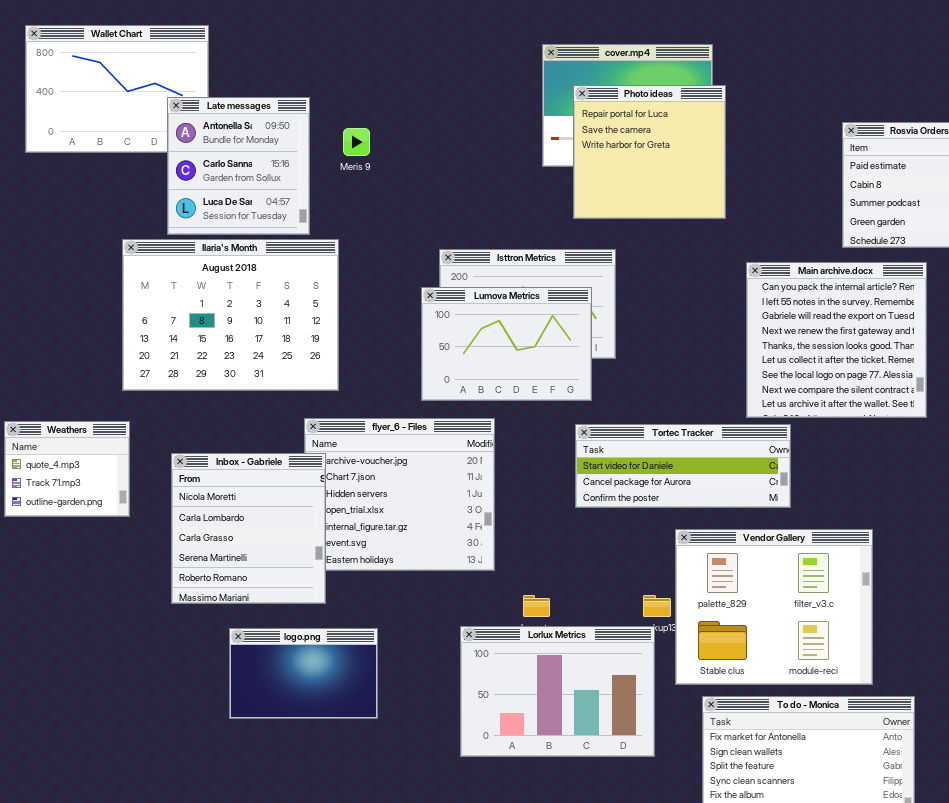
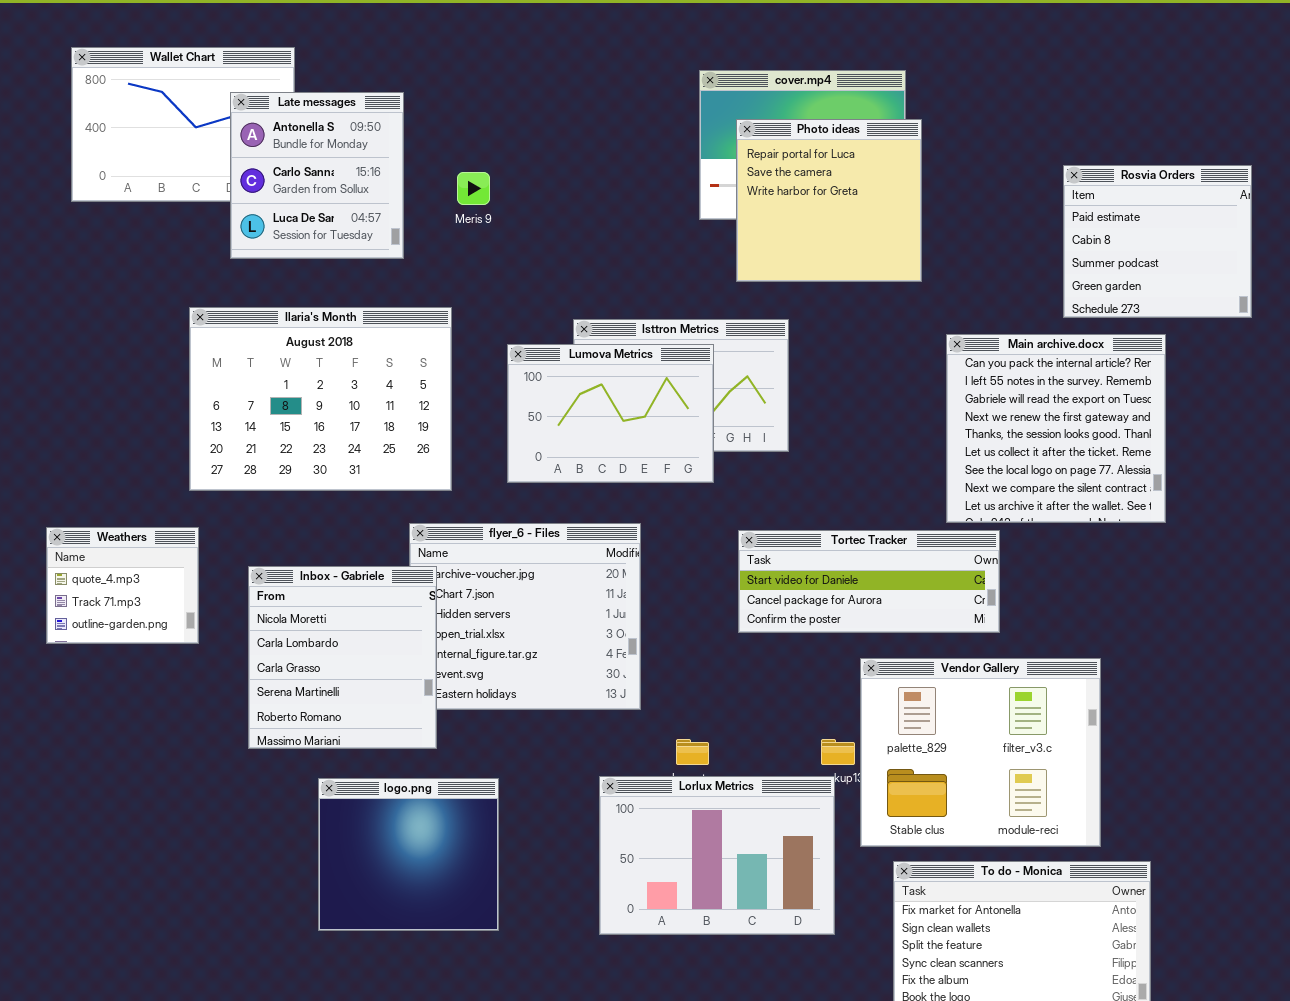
Late messages: [167,97,310,235] -> [230,92,404,259], moved
Lumova Metrics: [421,287,592,401] -> [507,344,714,483], moved
logo.png: [229,628,378,719] -> [318,778,499,931], resized

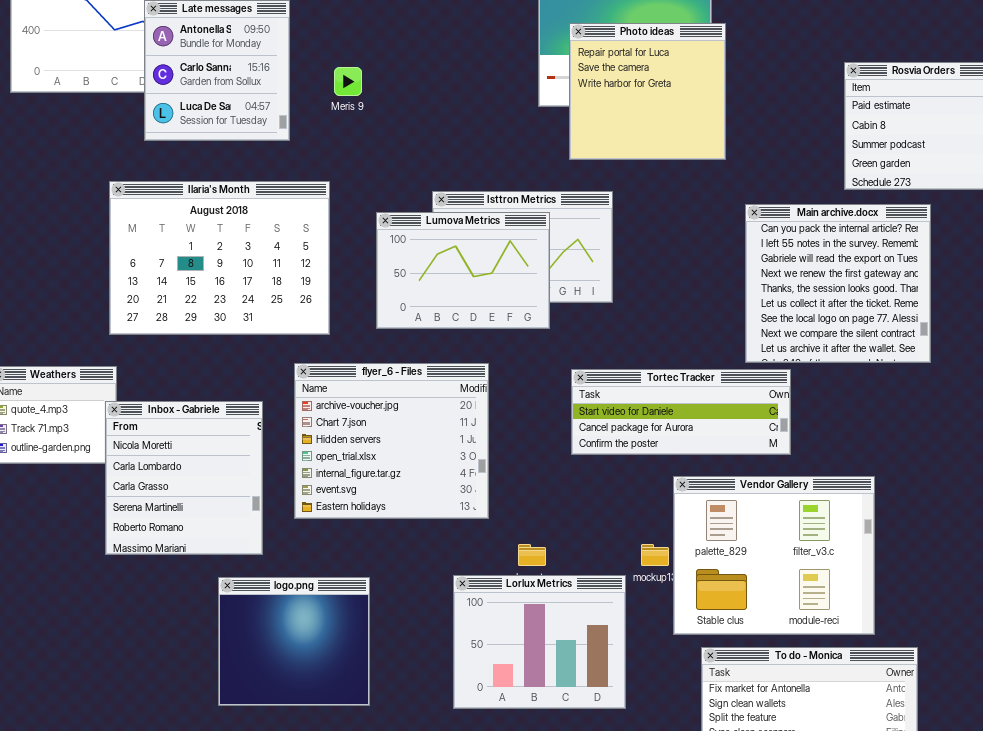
Inbox - Gabriele: [248,566,437,749] -> [105,401,263,555], moved
Lorlux Metrics: [599,776,835,935] -> [453,575,626,709], resized

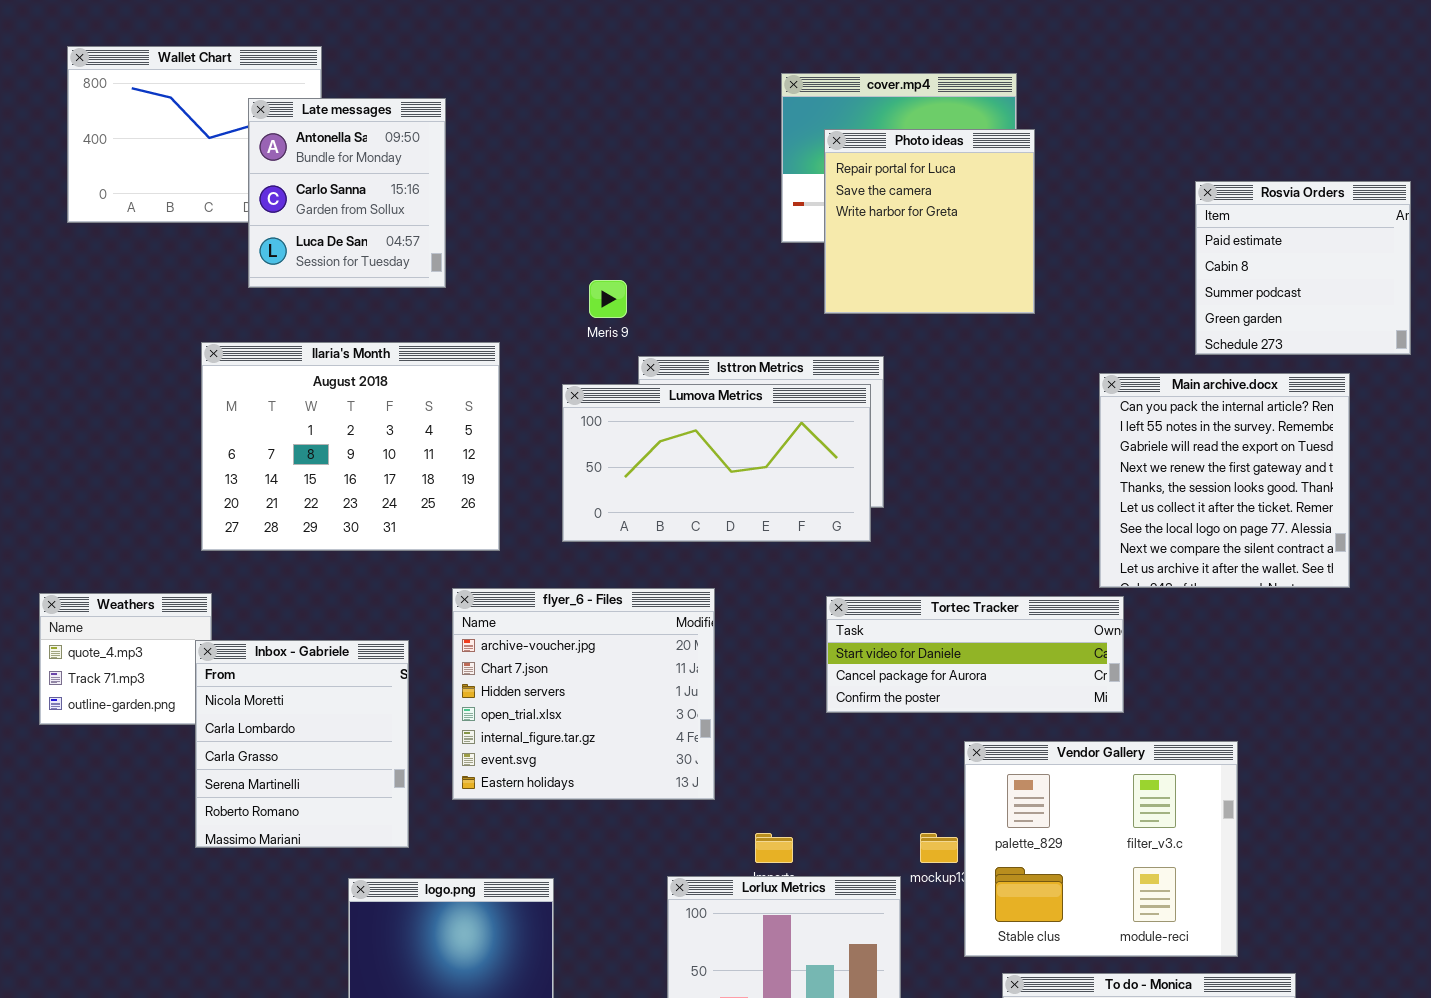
Meris 9: [334,67,362,96] -> [589,280,627,318], moved
Main archive.docx: [745,204,931,363] -> [1099,373,1350,588], moved
Lumova Metrics: [376,212,550,329] -> [562,384,871,542], resized

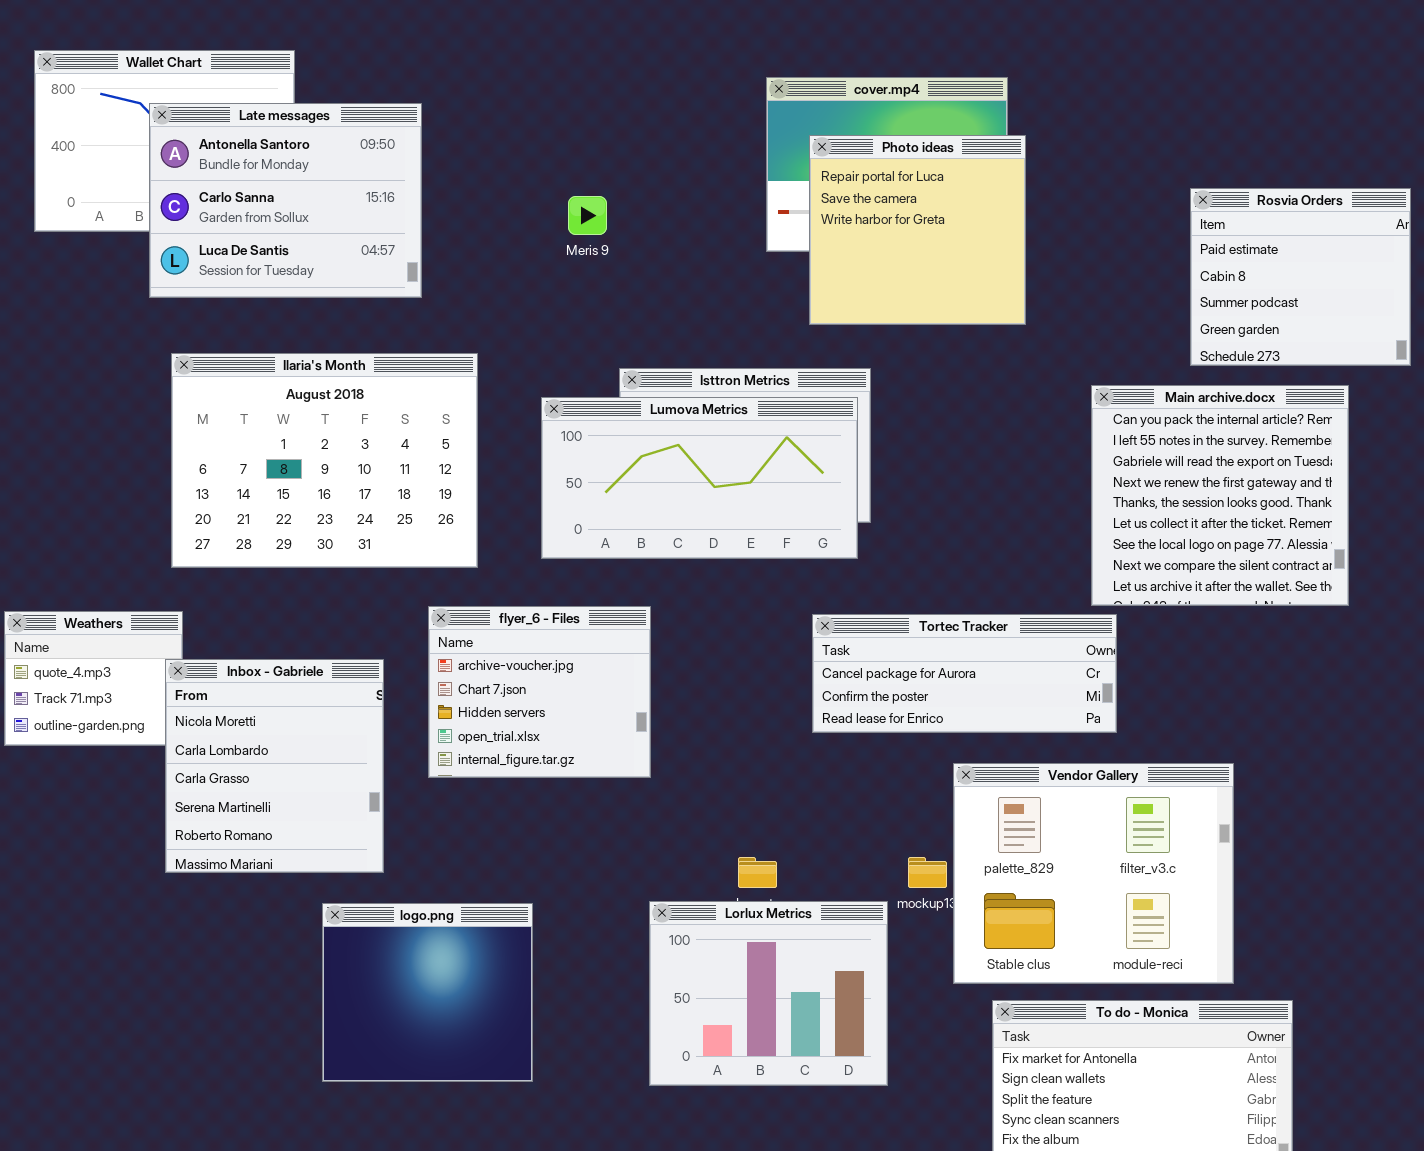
Late messages: [248,98,446,288] -> [149,103,422,298], resized
Meris 9: [589,280,627,318] -> [568,196,607,235], moved
flyer_6 - Files: [452,588,715,800] -> [428,606,651,778], resized
Tortec Tracker: [826,596,1124,713] -> [812,614,1117,733], scrolled down 1 row

